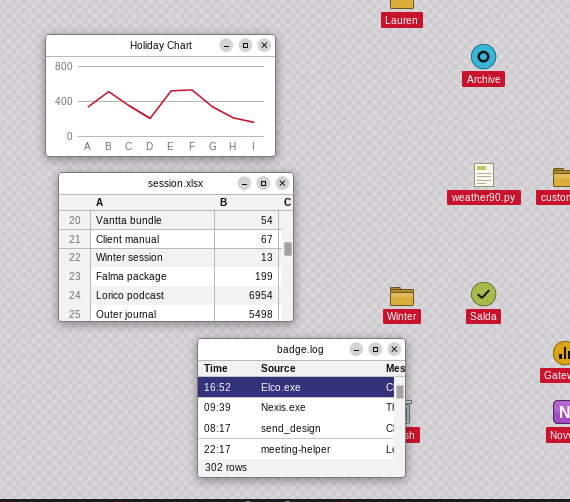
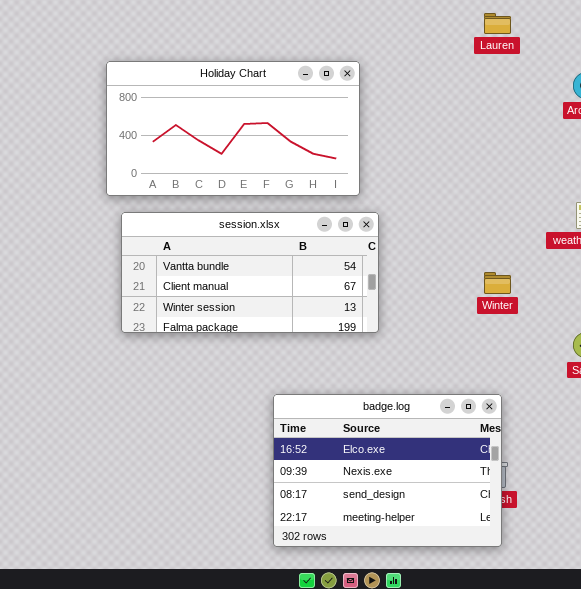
session.xlsx: [58,172,294,322] -> [121,212,379,333], resized
Winter: [390,287,414,306] -> [484,272,511,294], moved

